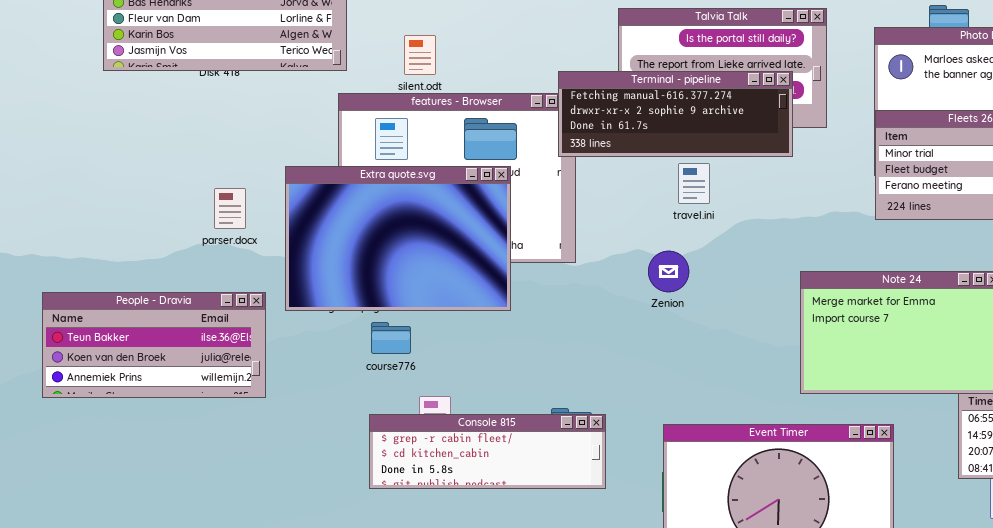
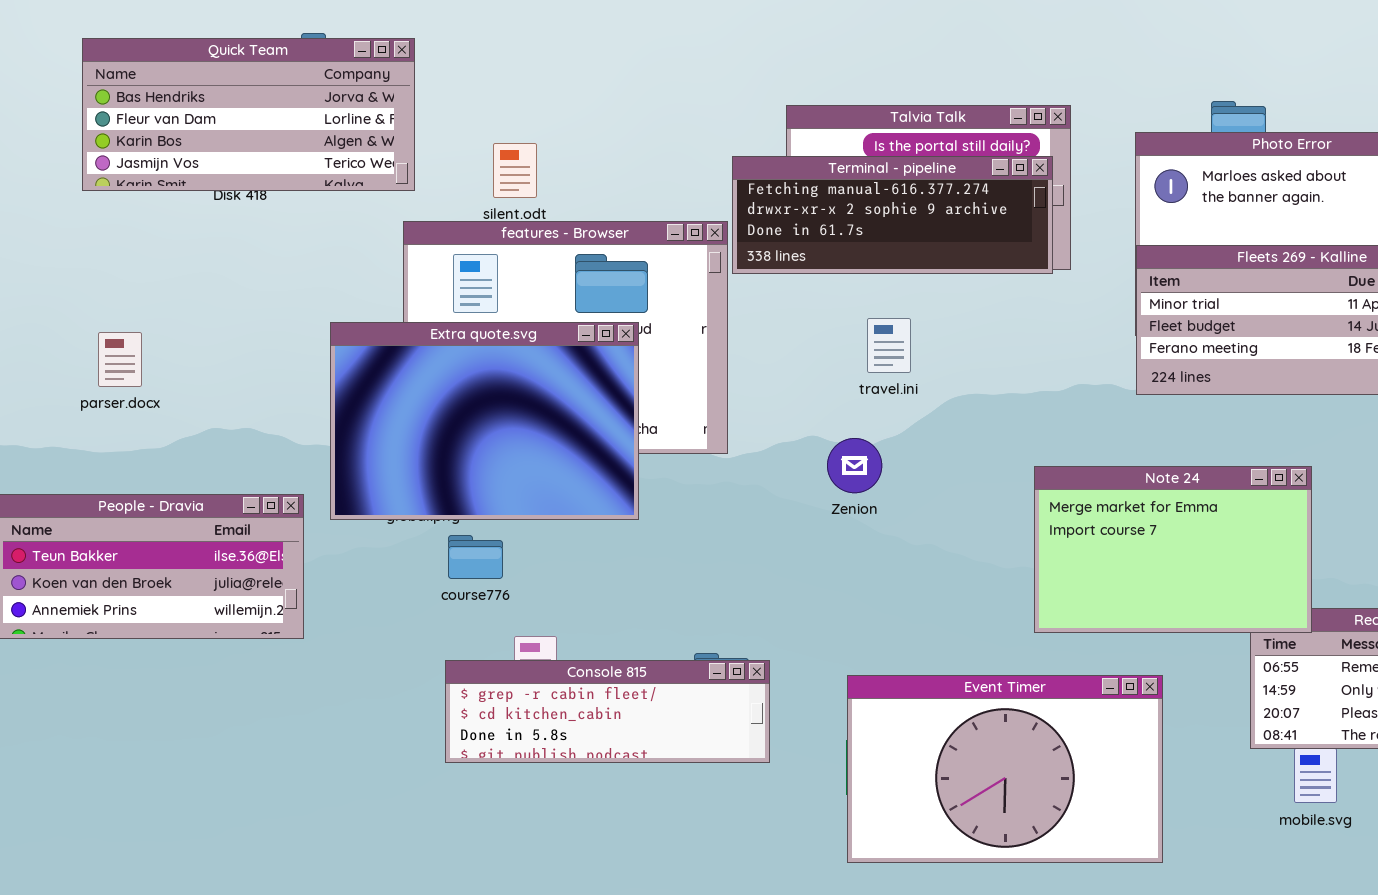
Terminal - pipeline: [558,71,793,157] -> [732,156,1053,274], moved
parser.docx: [214,188,246,229] -> [98,332,142,387], moved

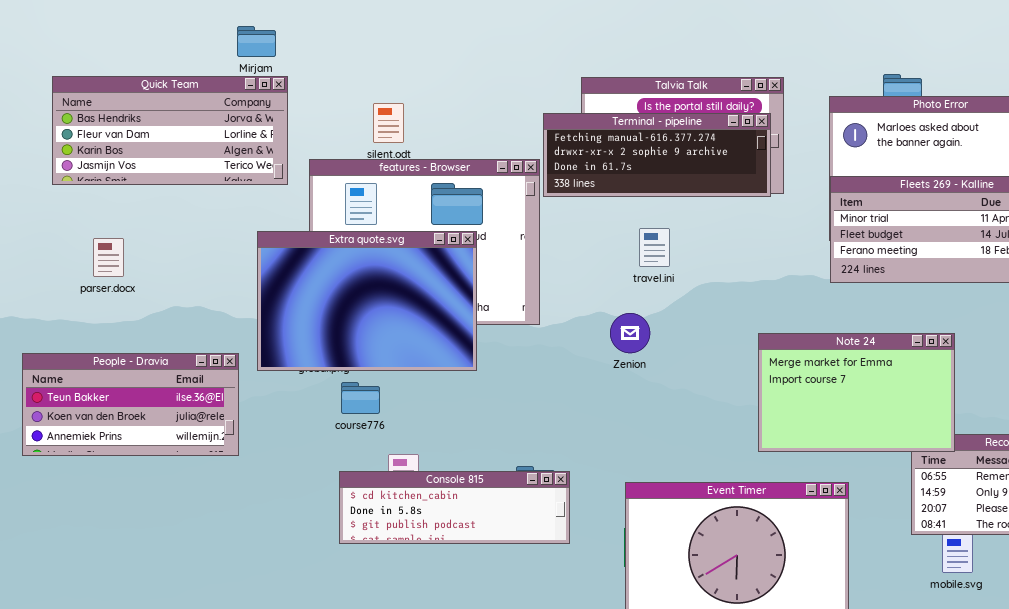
Quick Team: [82,38,415,191] -> [52,76,288,185], moved
Console 815: [445,660,770,763] -> [339,471,570,544], scrolled down 1 row

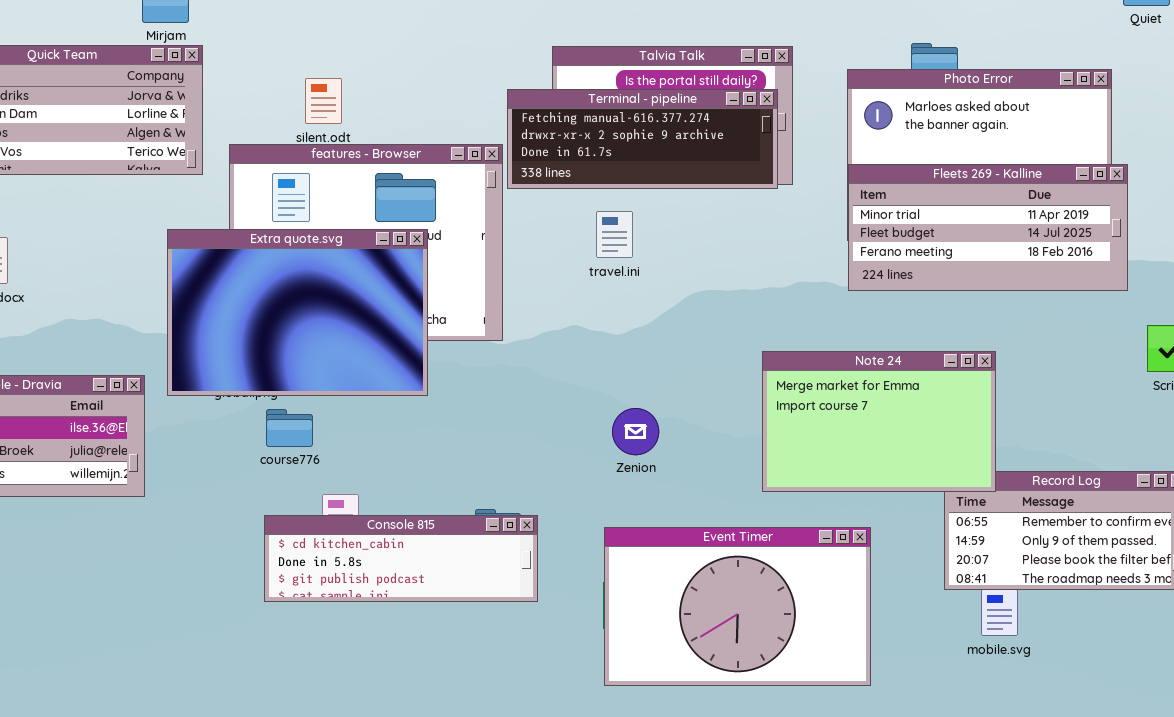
travel.ini: [639,228,670,267] -> [596,211,633,258], moved
Zenion: [610,313,650,353] -> [612,408,659,455], moved

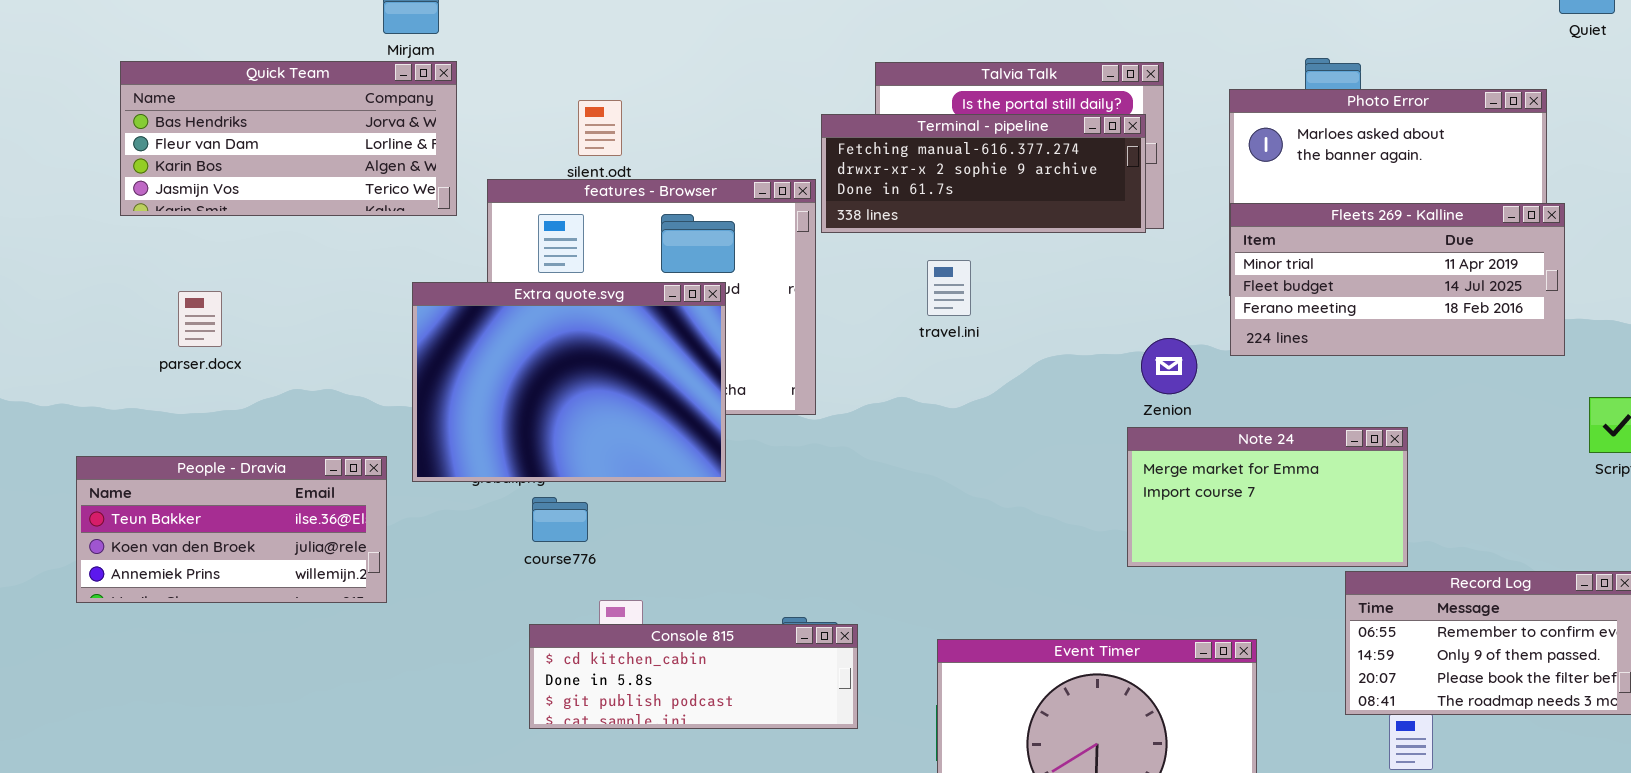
Note 24: [762,351,996,492] -> [1127,427,1408,567], resized
Zenion: [612,408,659,455] -> [1141,338,1197,394], moved

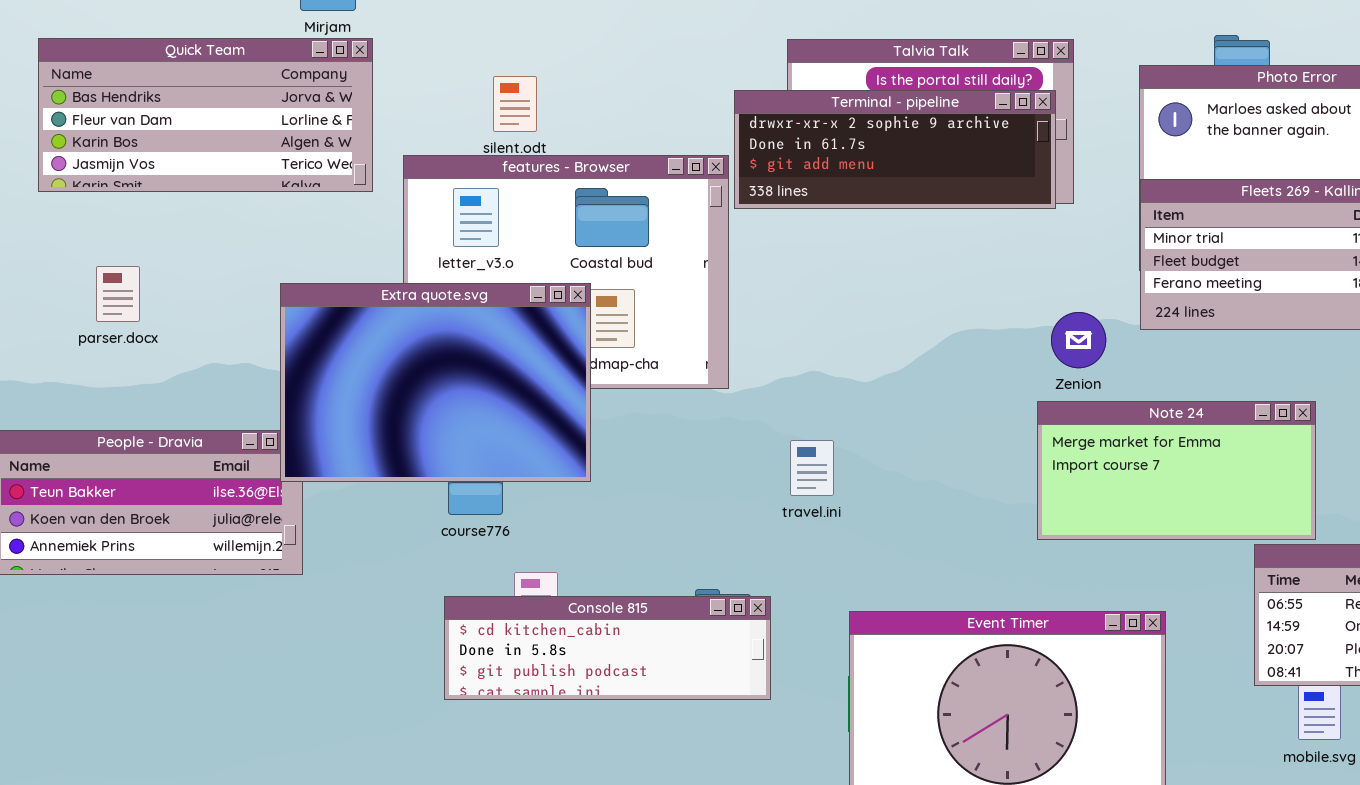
Terminal - pipeline: [821,114,1146,233] -> [734,90,1056,209], scrolled down 1 row
travel.ini: [927,260,971,316] -> [790,440,834,496], moved
Extra quote.svg: [412,282,726,482] -> [280,283,591,482], moved

